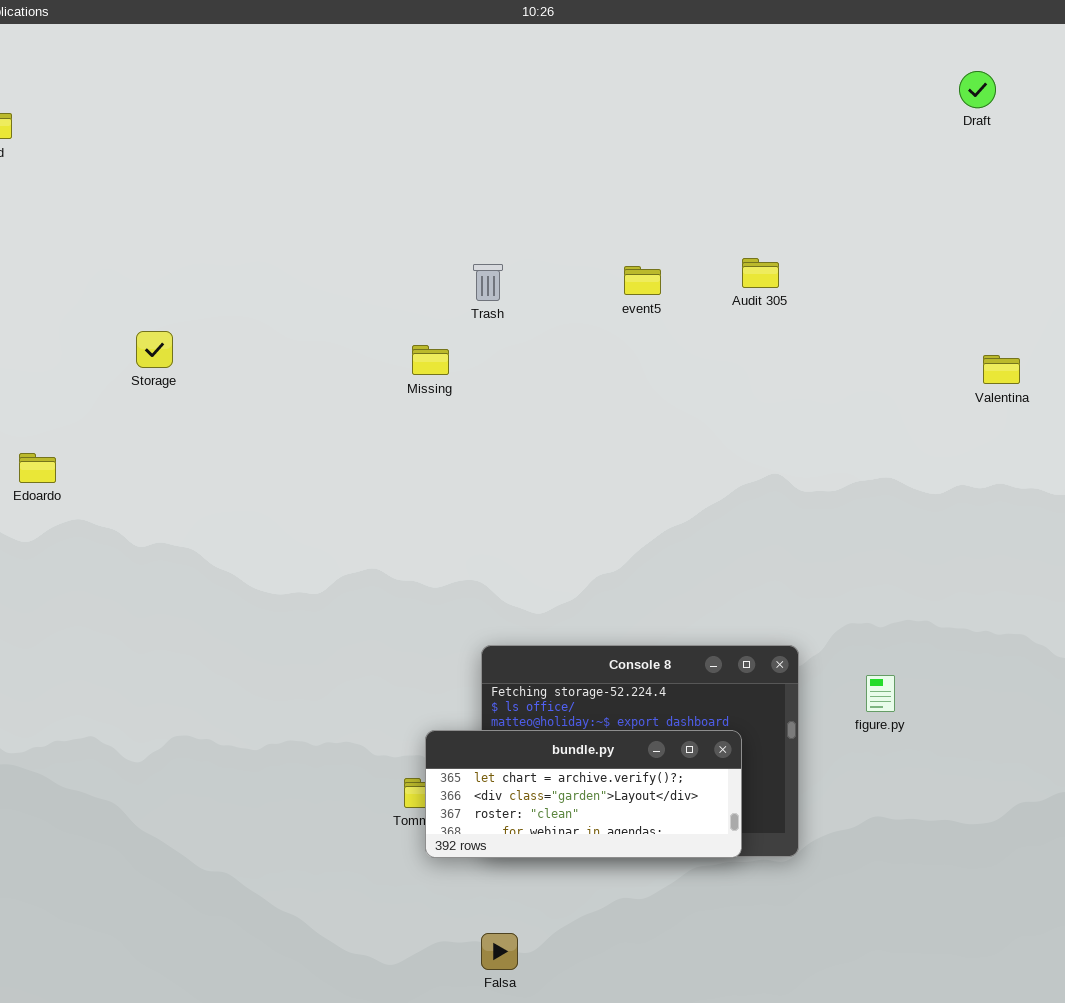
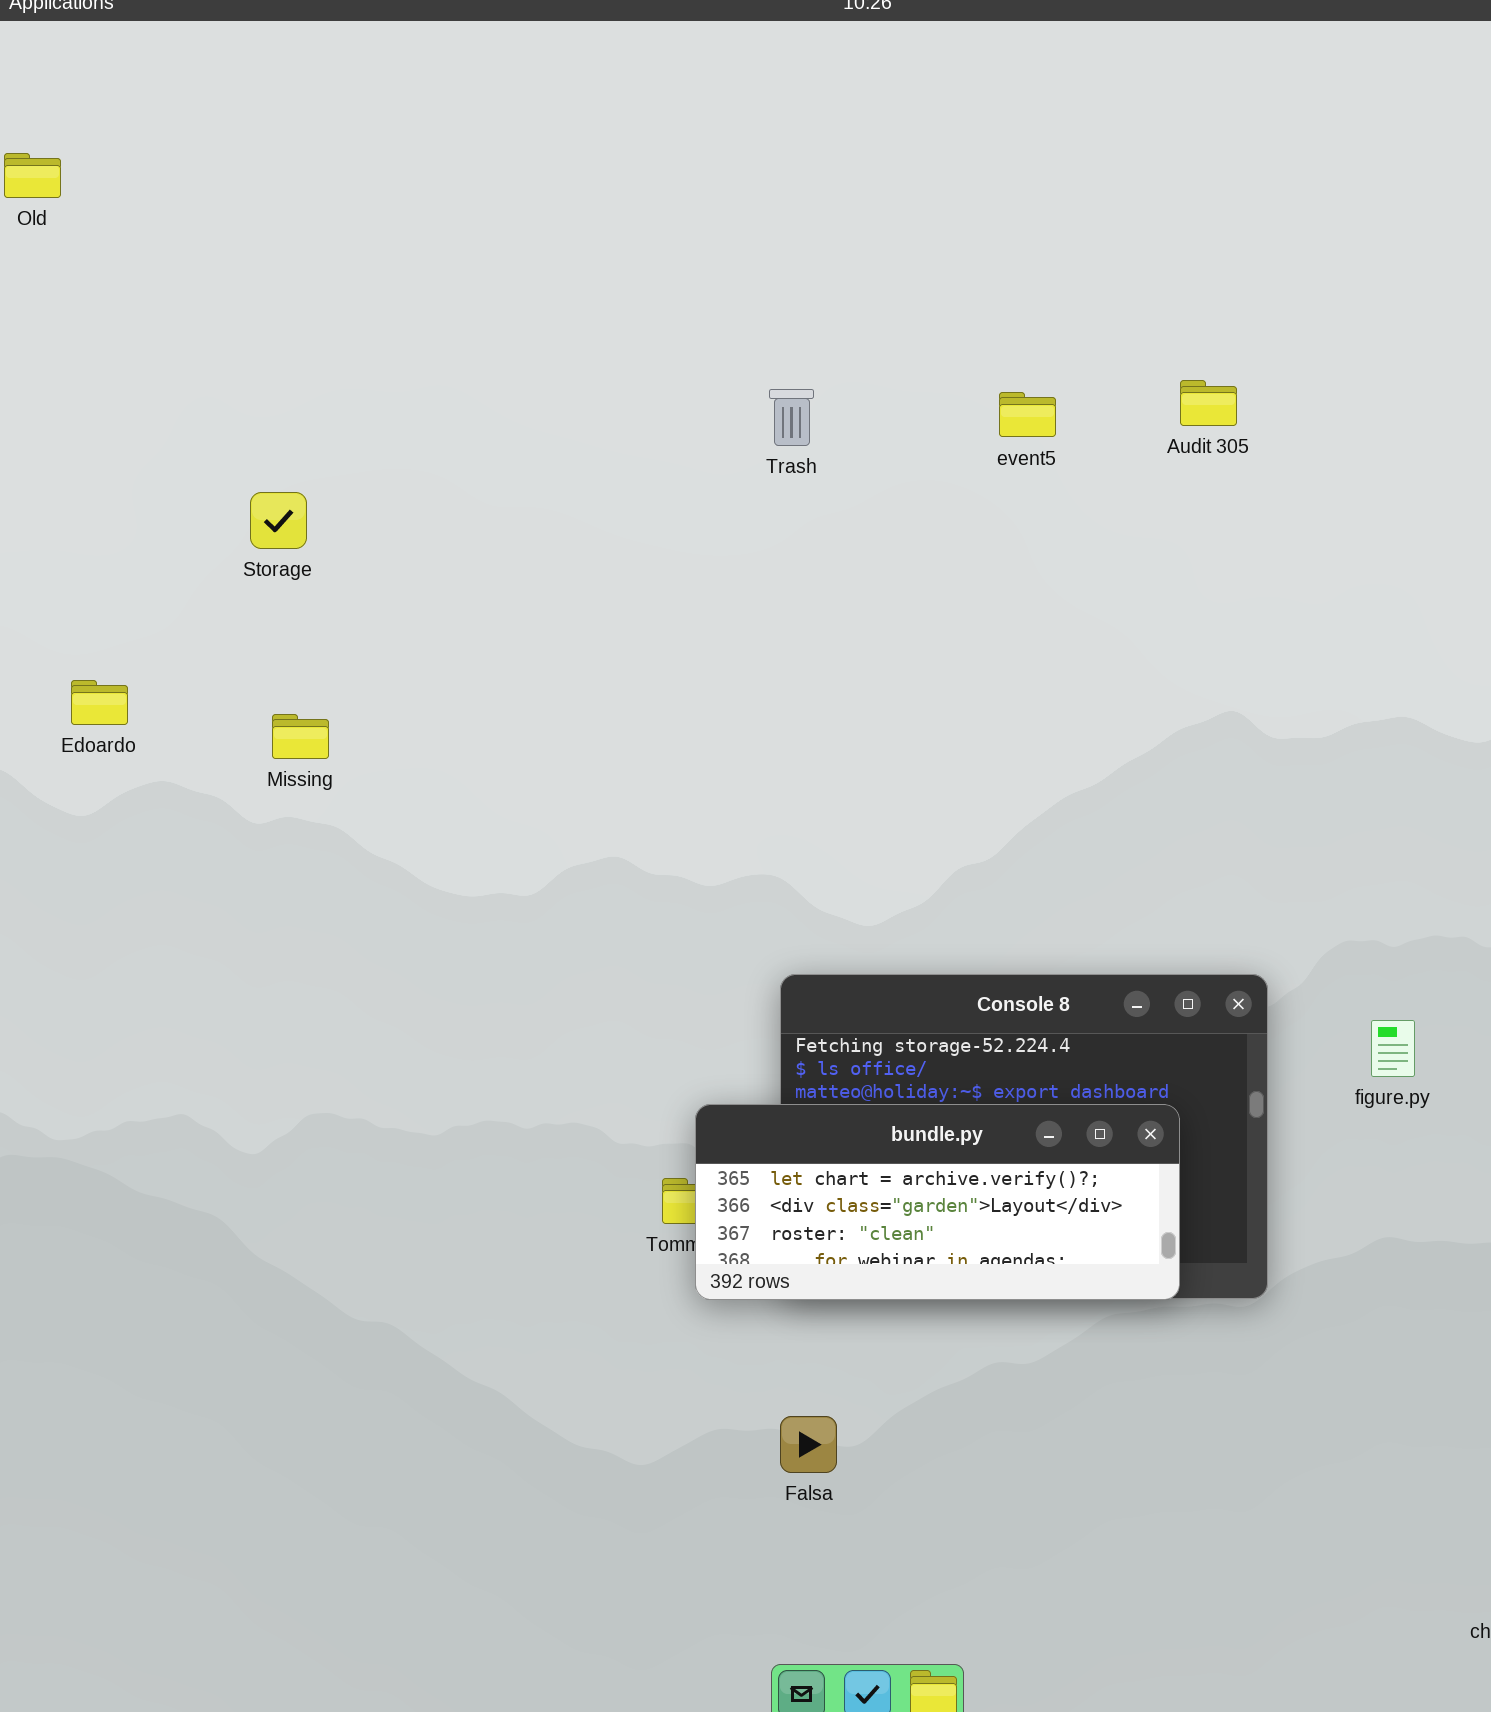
Missing: [412,345,449,375] -> [272,714,329,759], moved

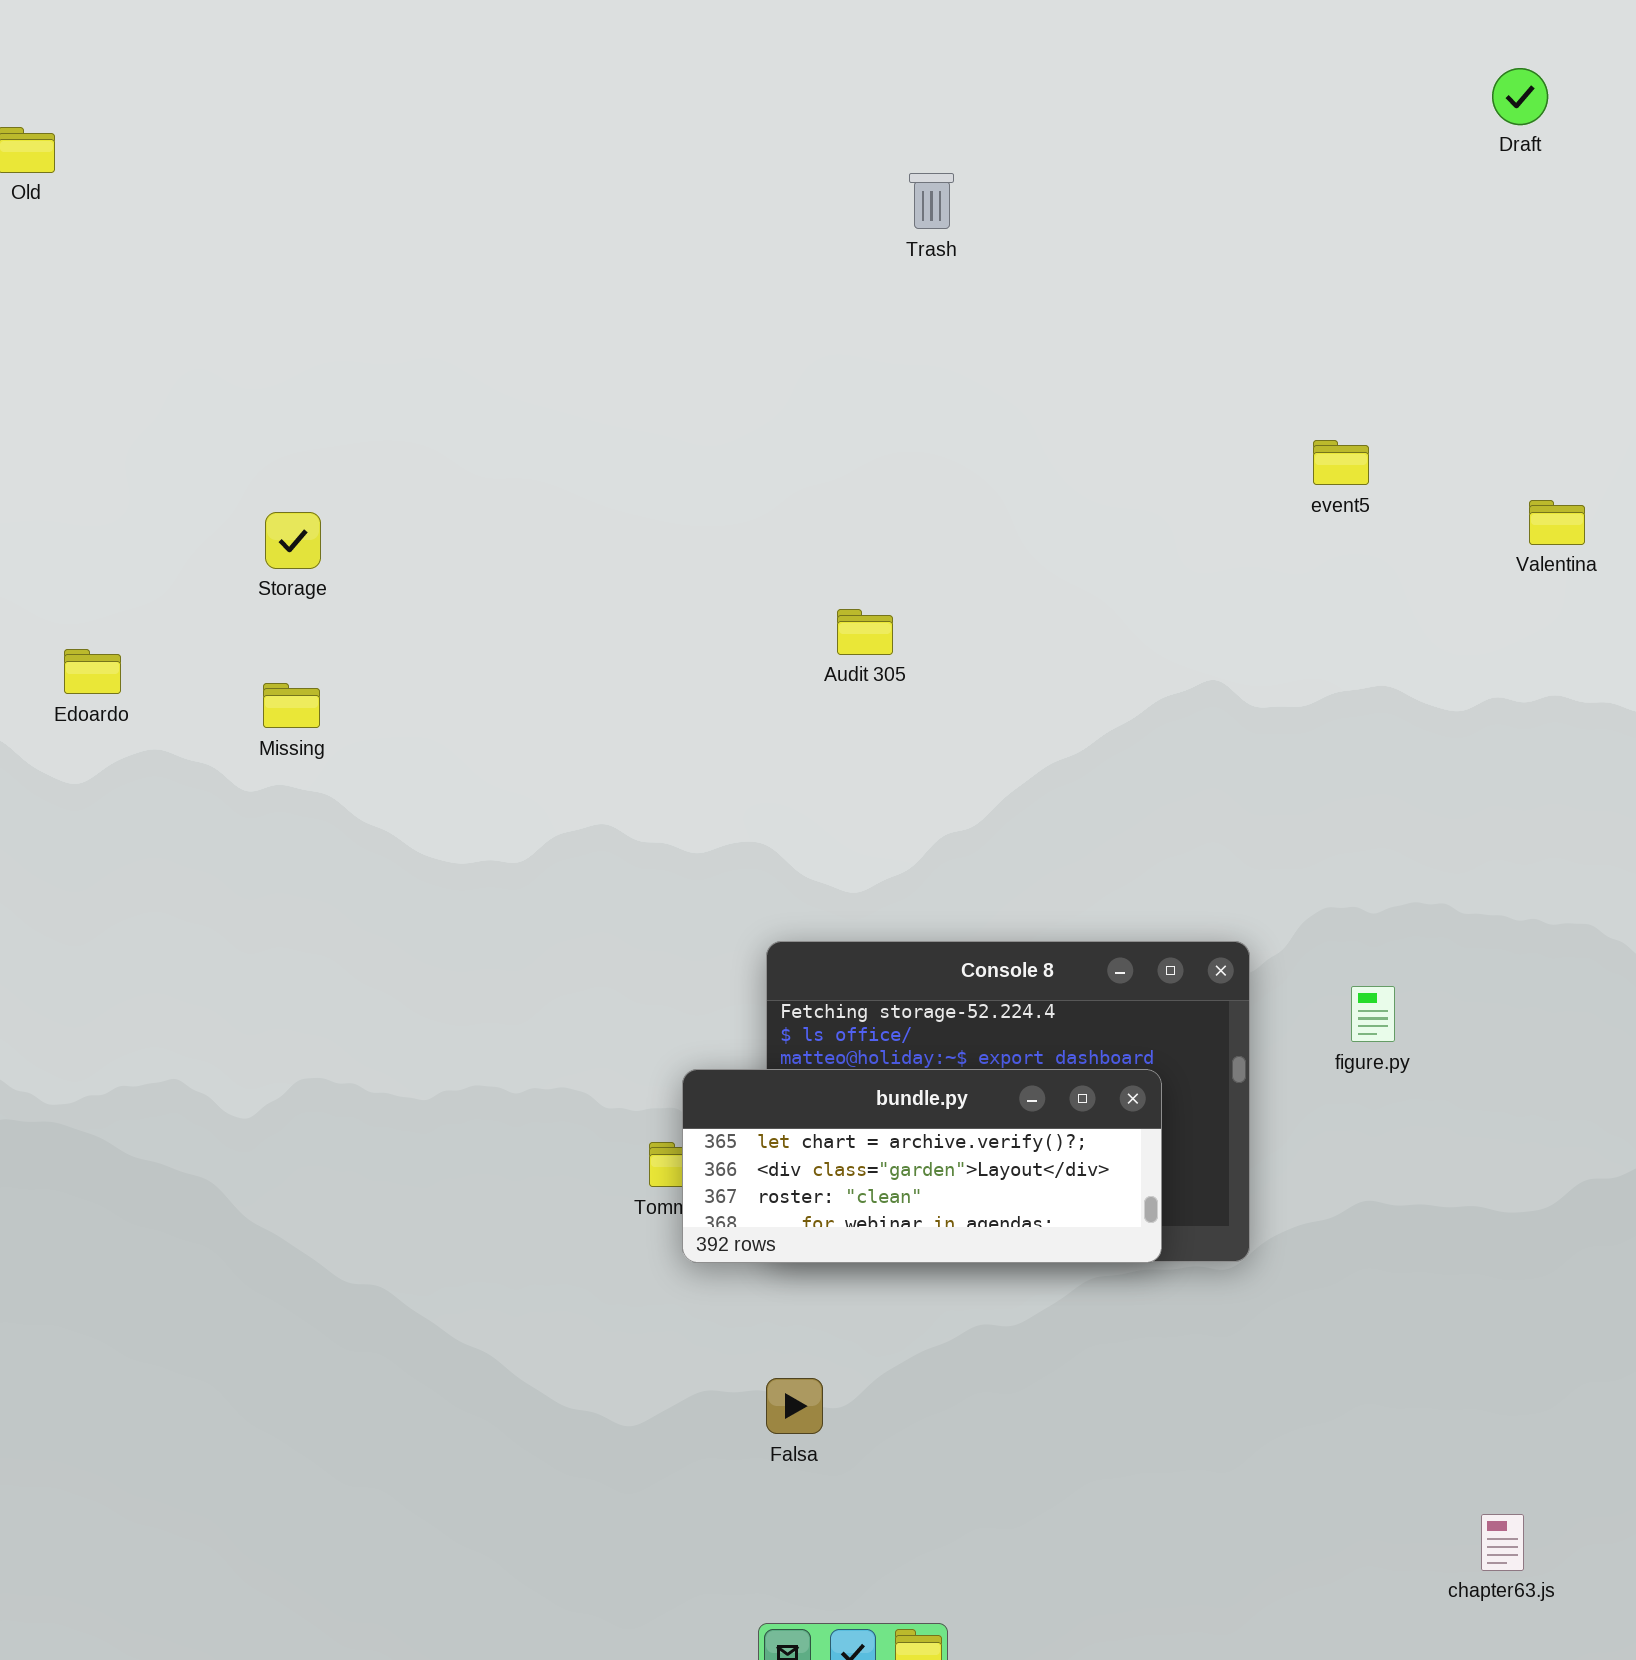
Audit 305: [1180,380,1237,426] -> [837,609,893,655], moved
Trash: [769,389,814,446] -> [909,173,954,229], moved
event5: [999,392,1056,437] -> [1313,440,1369,485], moved
Storage: [250,492,307,549] -> [265,512,321,569], moved

